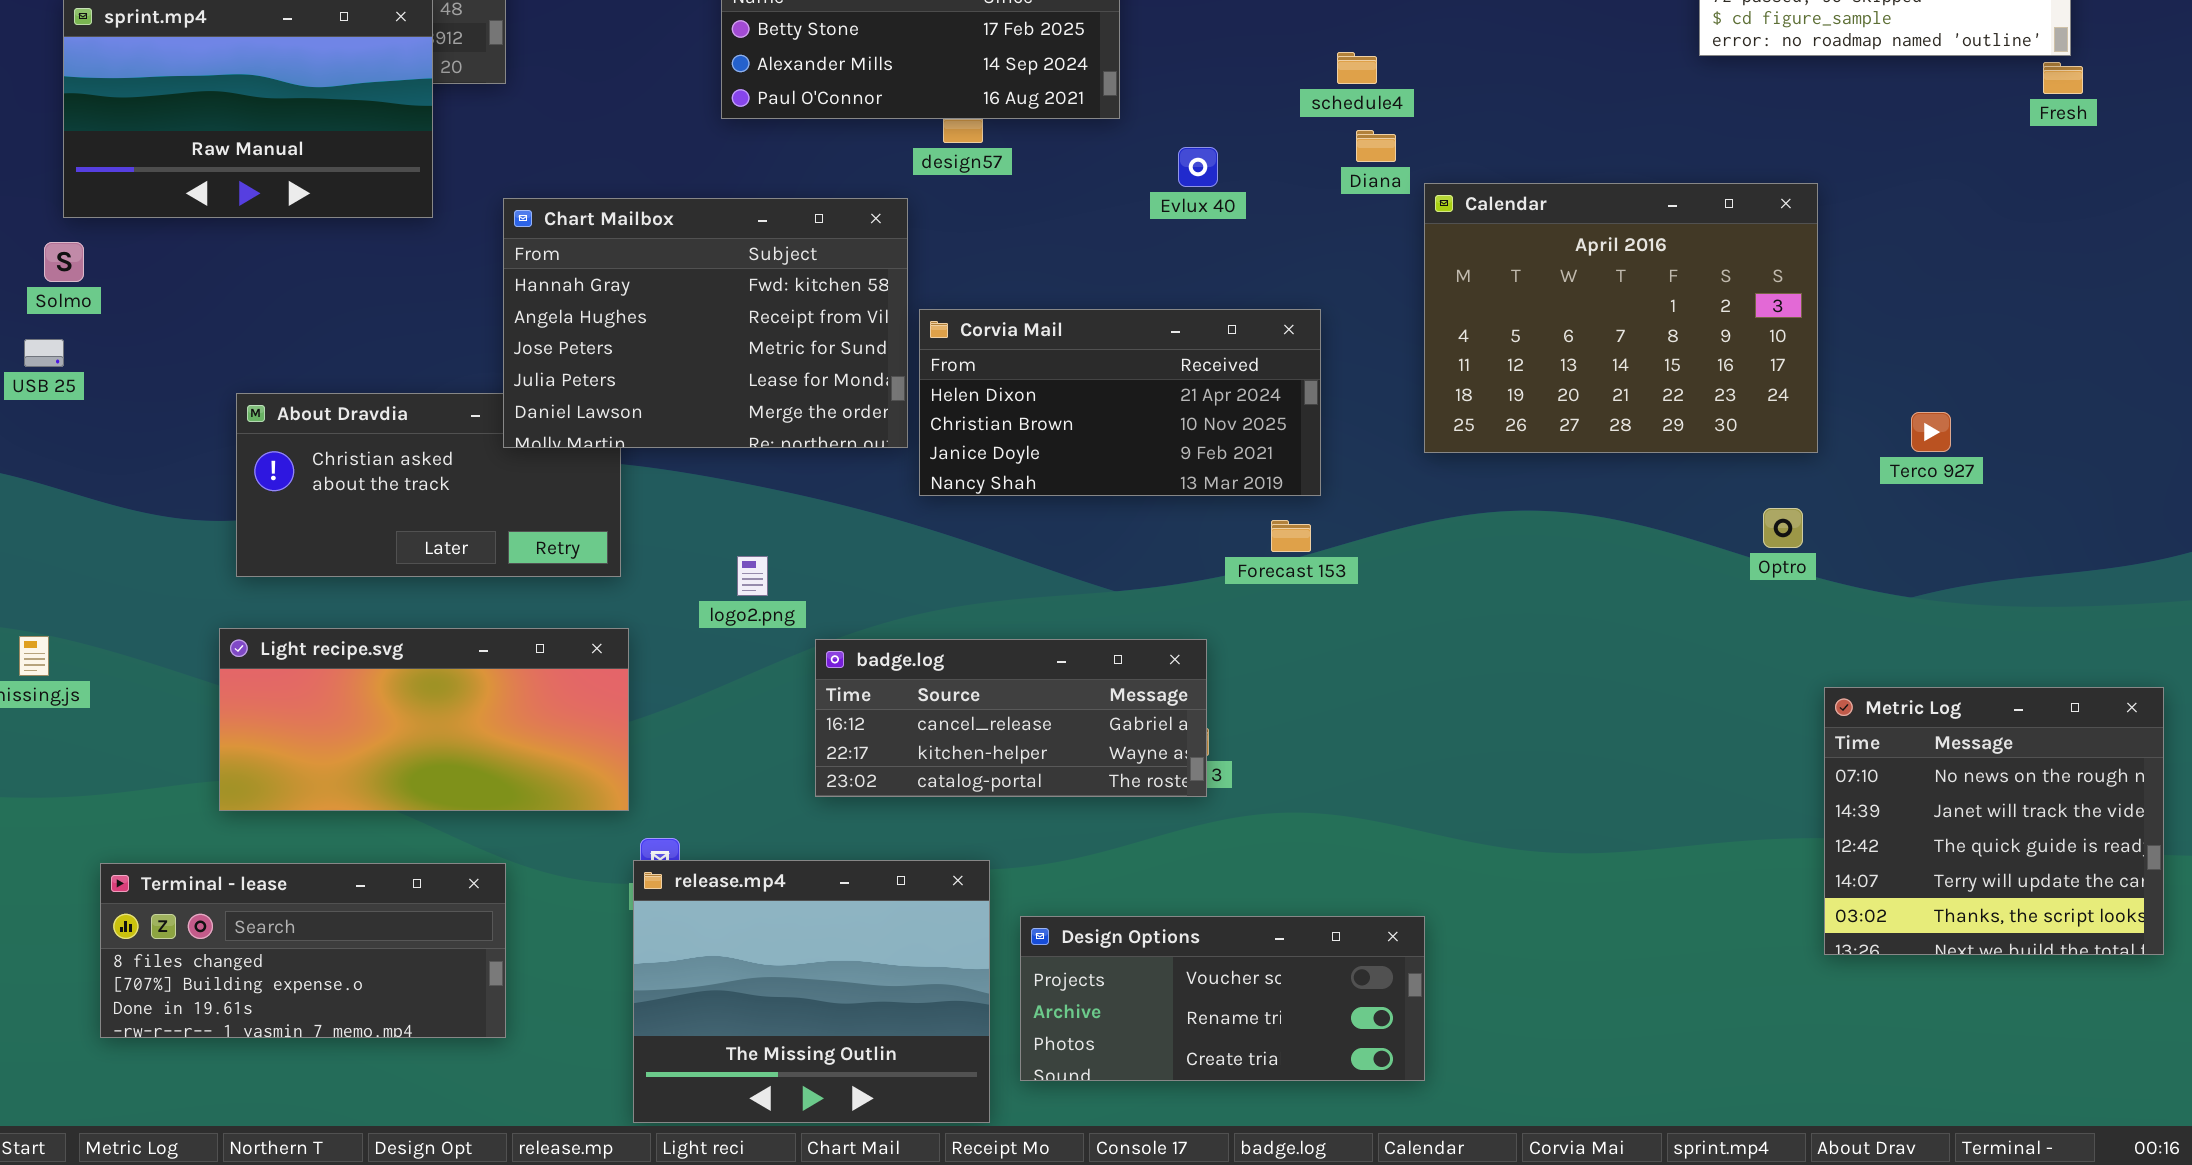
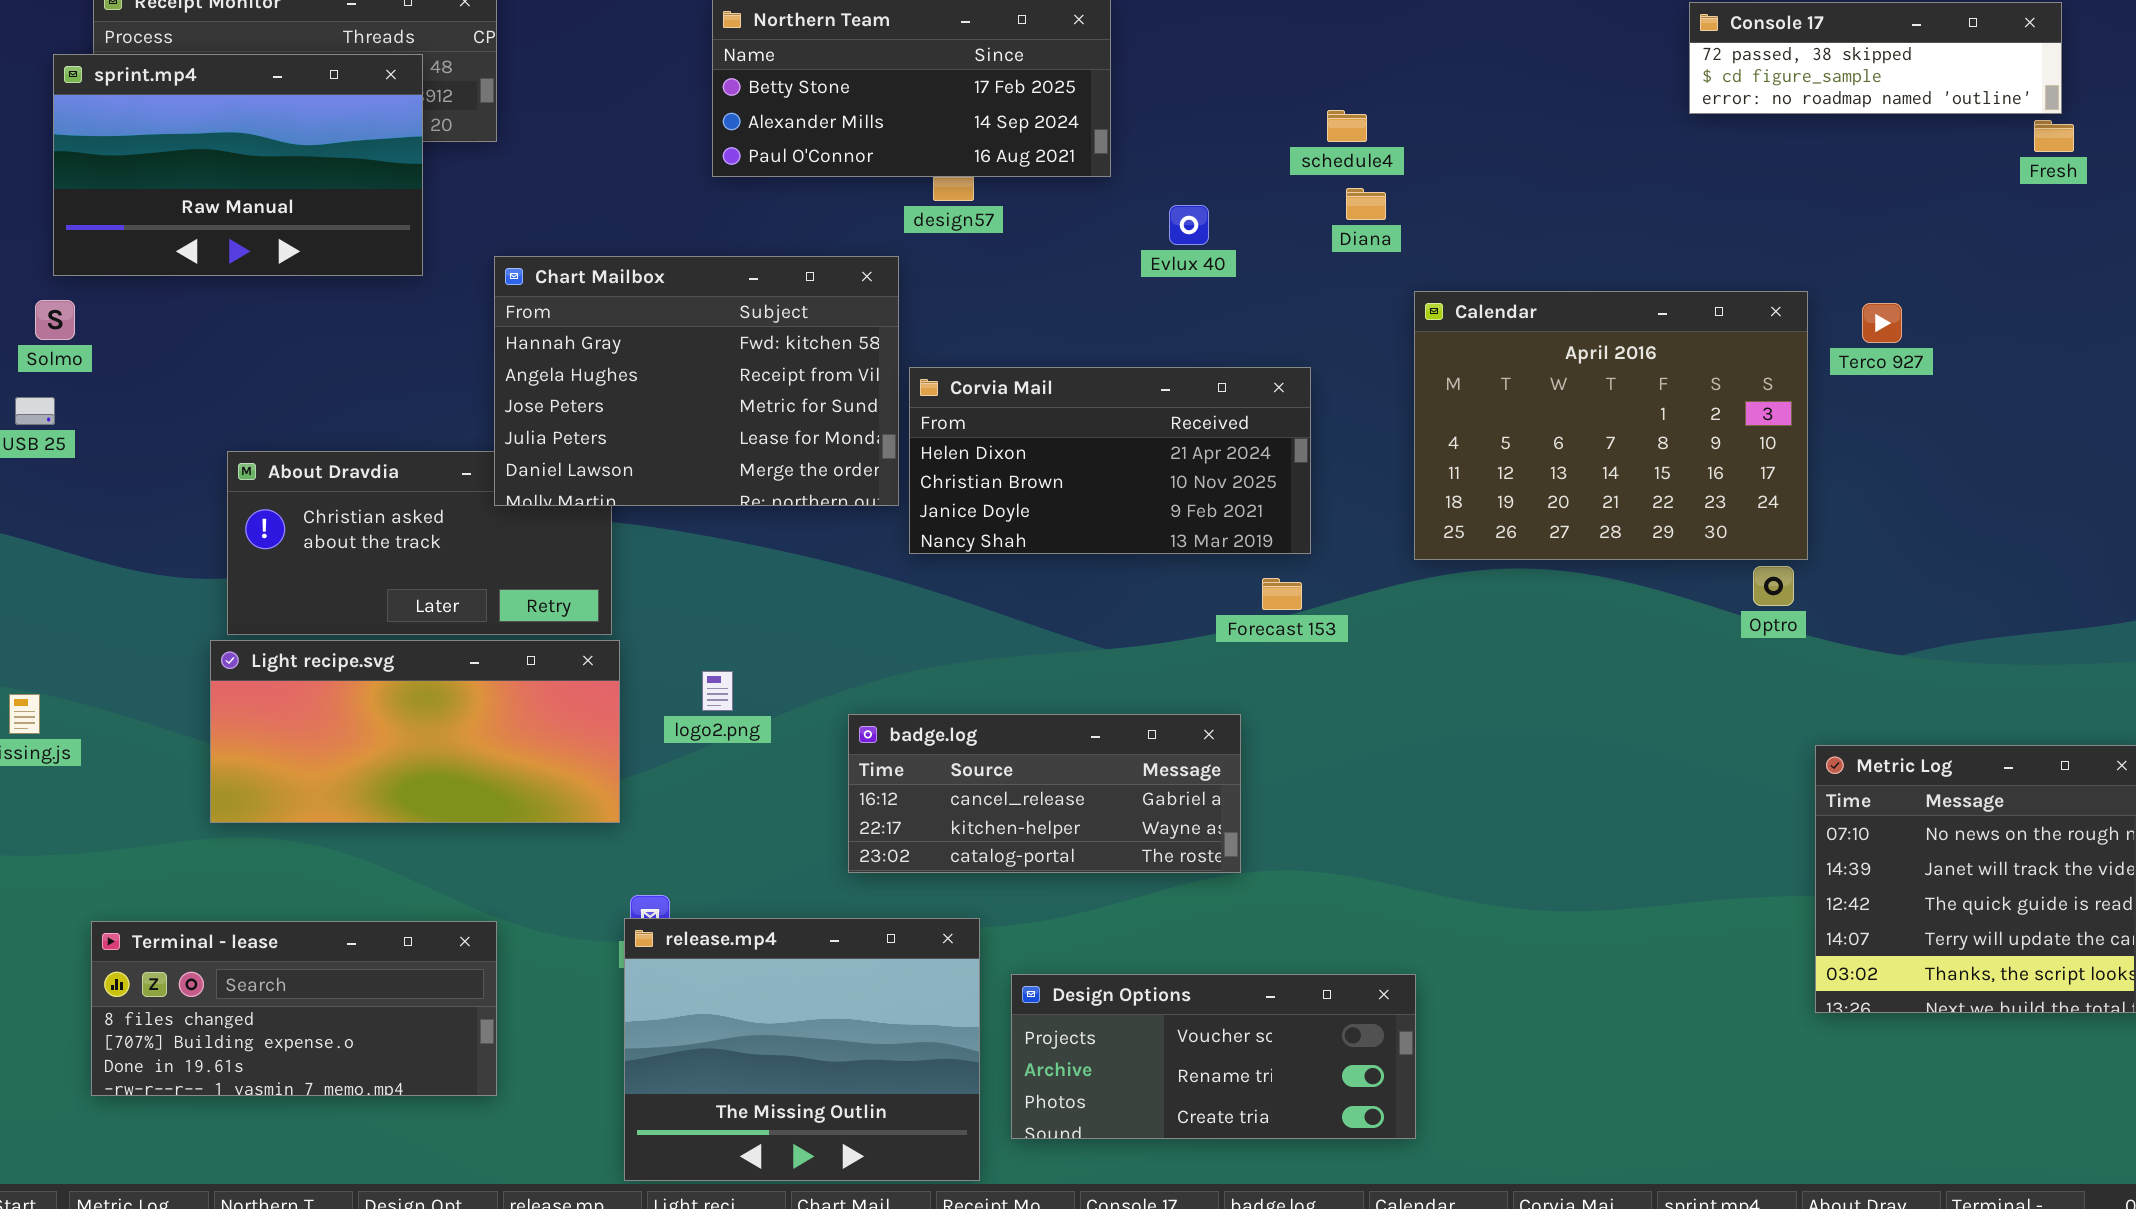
Calendar: [1424,183,1818,453] -> [1414,291,1808,560], moved
Terco 927: [1911,412,1951,452] -> [1862,303,1902,343], moved
logo2.png: [737,556,768,596] -> [702,671,733,711], moved
Light recipe.svg: [219,628,629,811] -> [210,640,620,823], moved
badge.log: [815,639,1207,797] -> [848,714,1241,873], moved

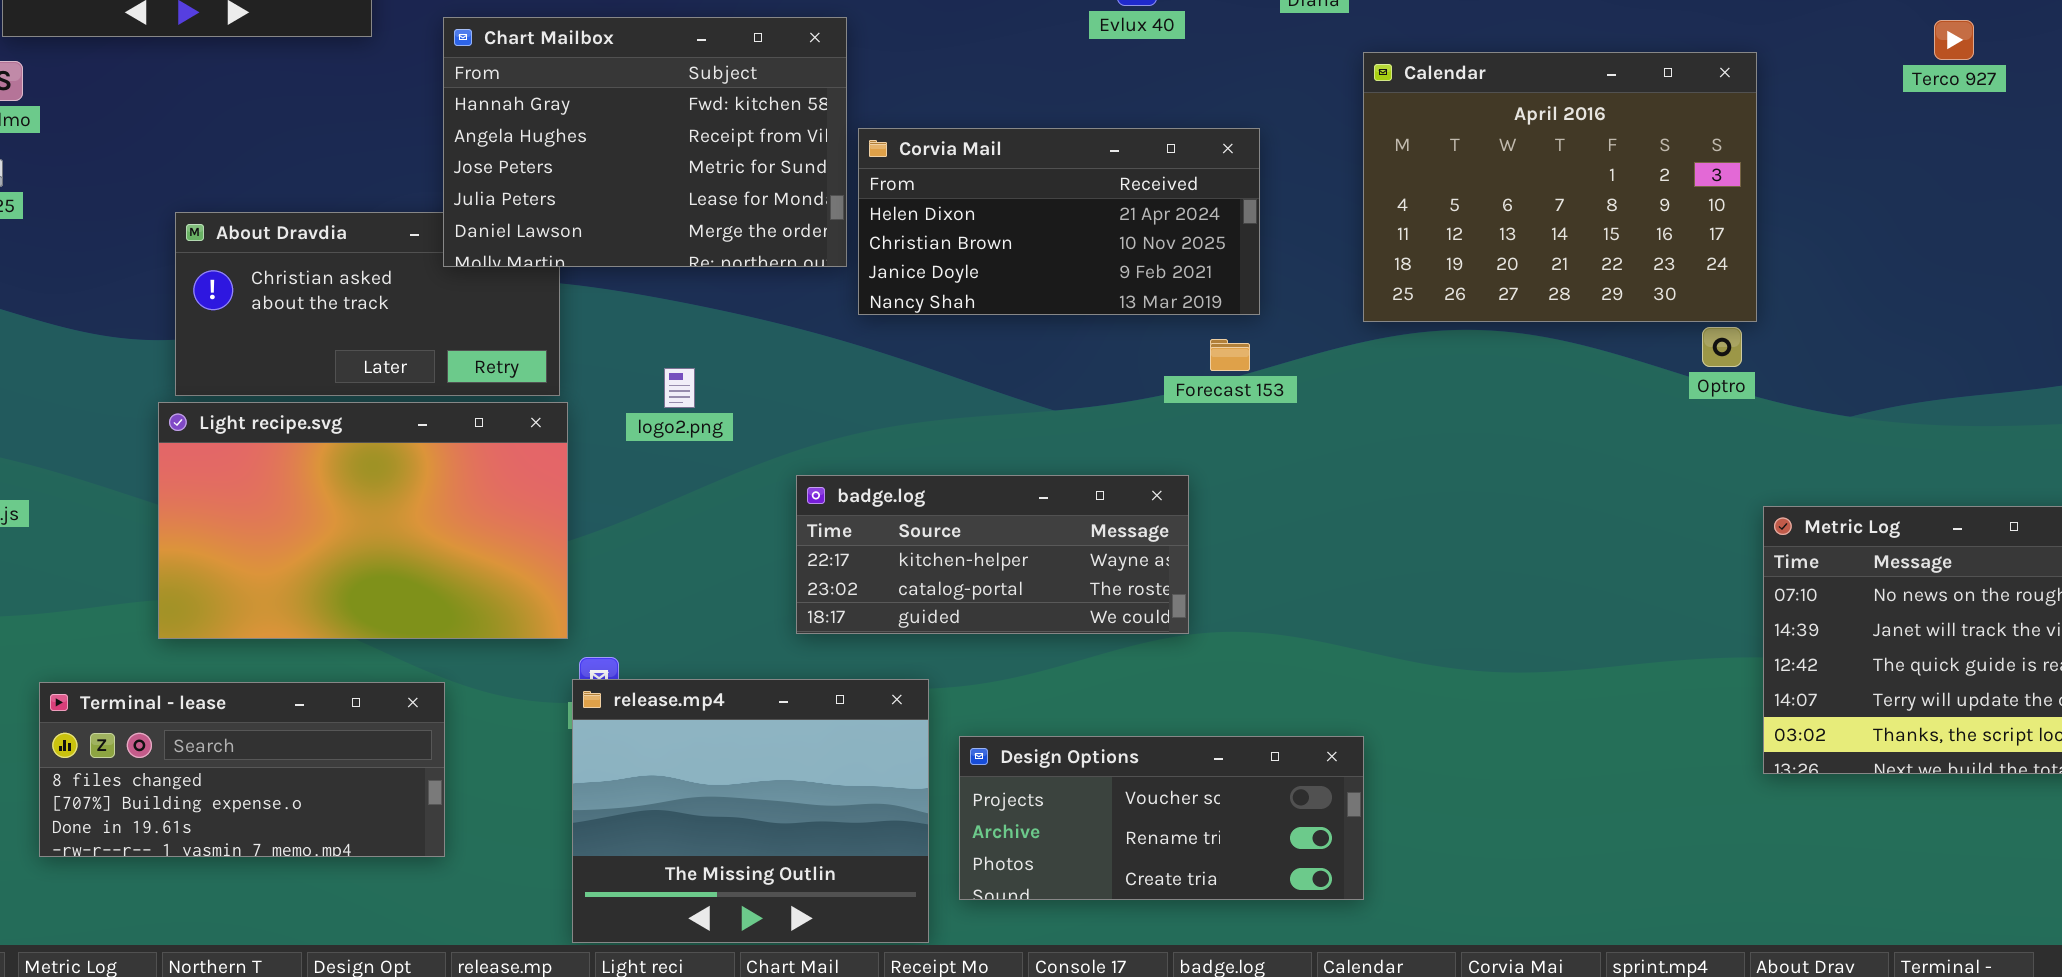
Terco 927: [1862,303,1902,343] -> [1934,20,1974,60], moved
Light recipe.svg: [210,640,620,823] -> [158,402,568,639], resized
logo2.png: [702,671,733,711] -> [664,368,695,408], moved
badge.log: [848,714,1241,873] -> [796,475,1189,634], scrolled down 1 row

